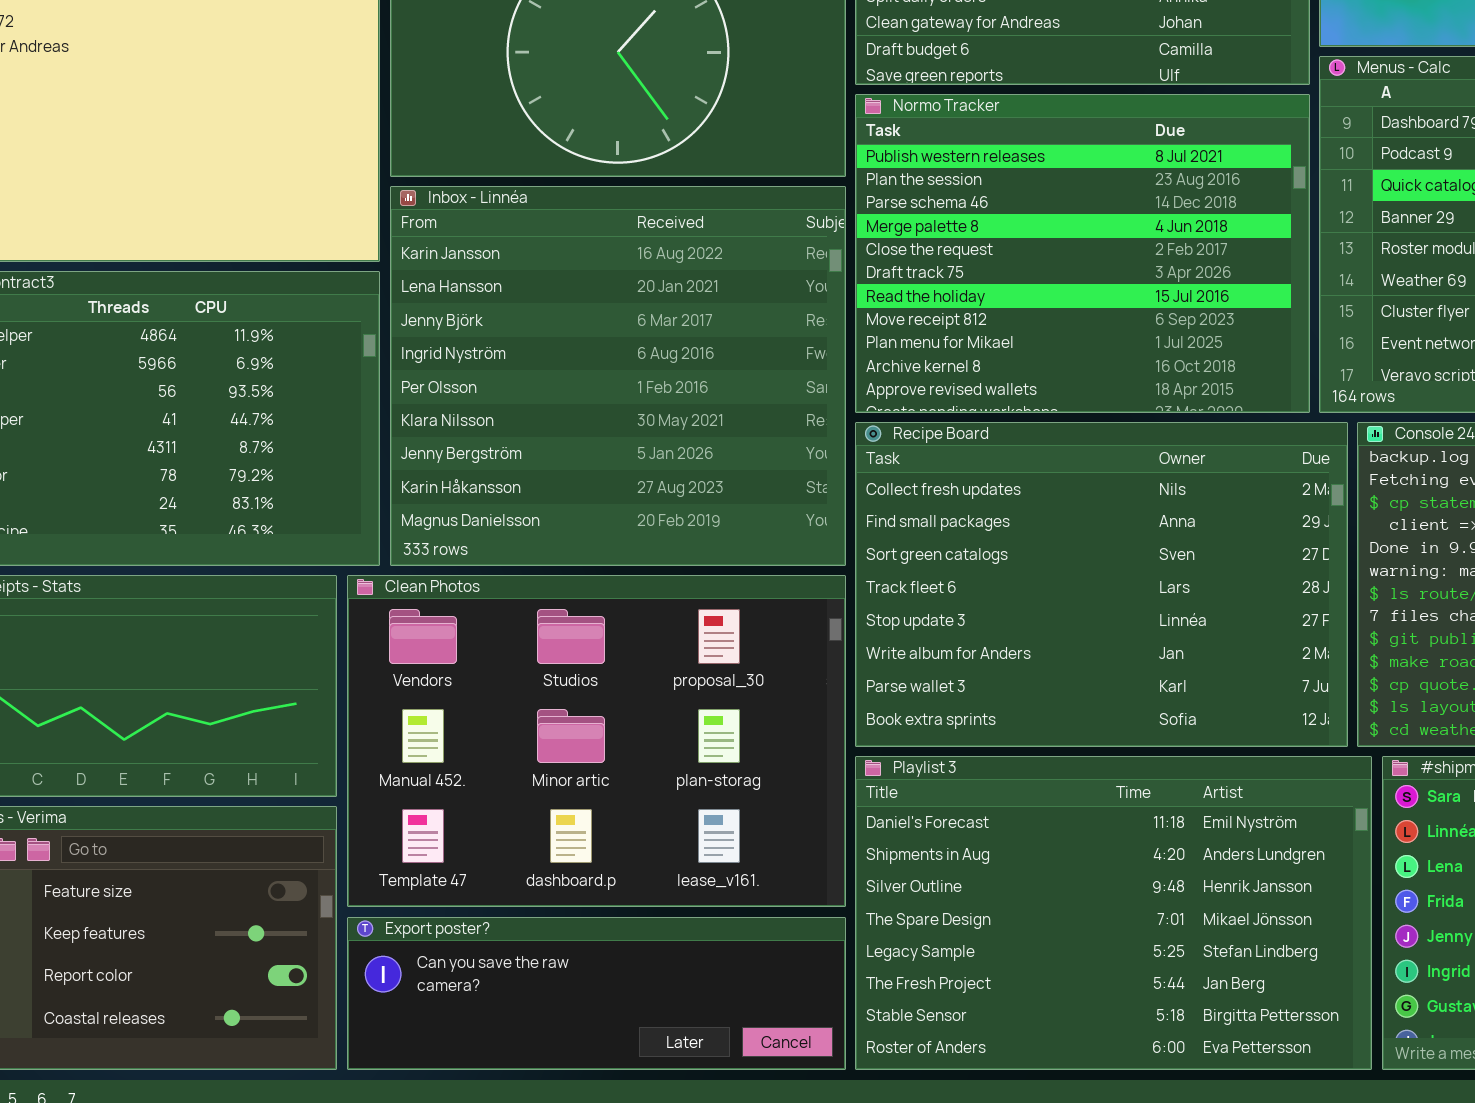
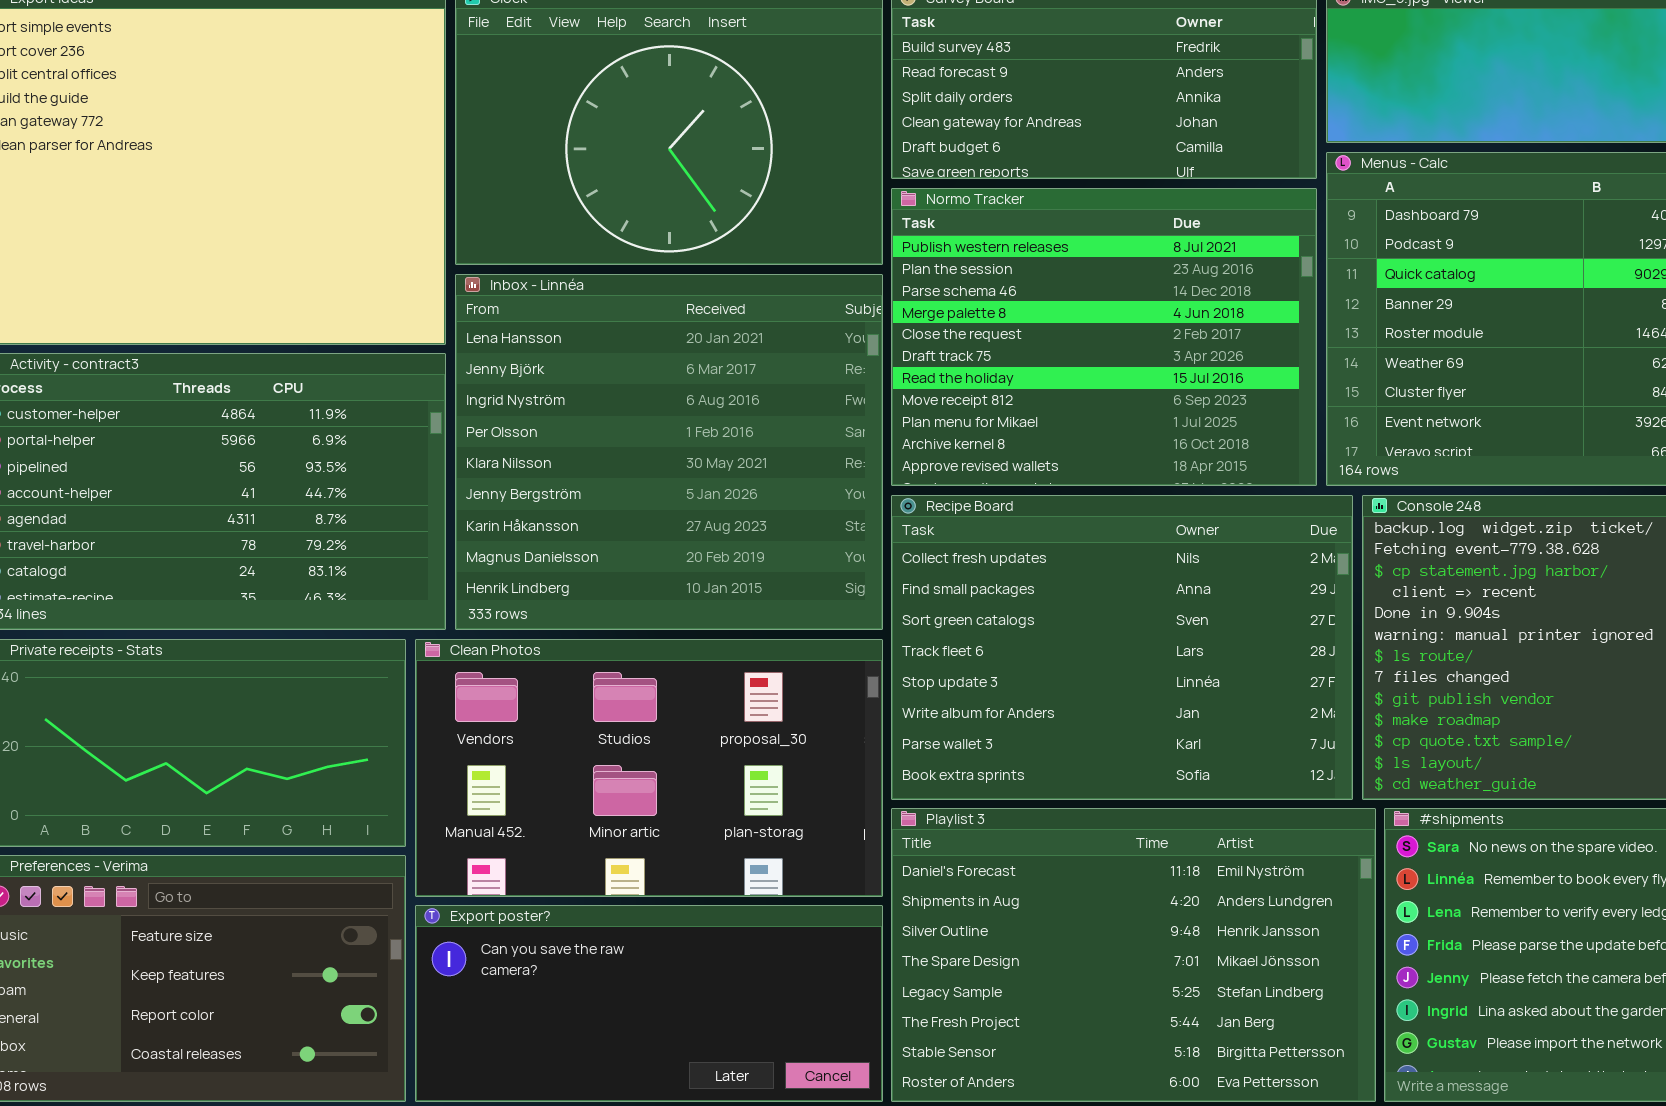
Inbox - Linnéa: [390,186,846,566] -> [455,274,883,630], scrolled down 1 row
Clean Photos: [347,575,846,907] -> [415,639,883,897], resized
Export poster?: [347,917,846,1070] -> [415,905,883,1102], resized

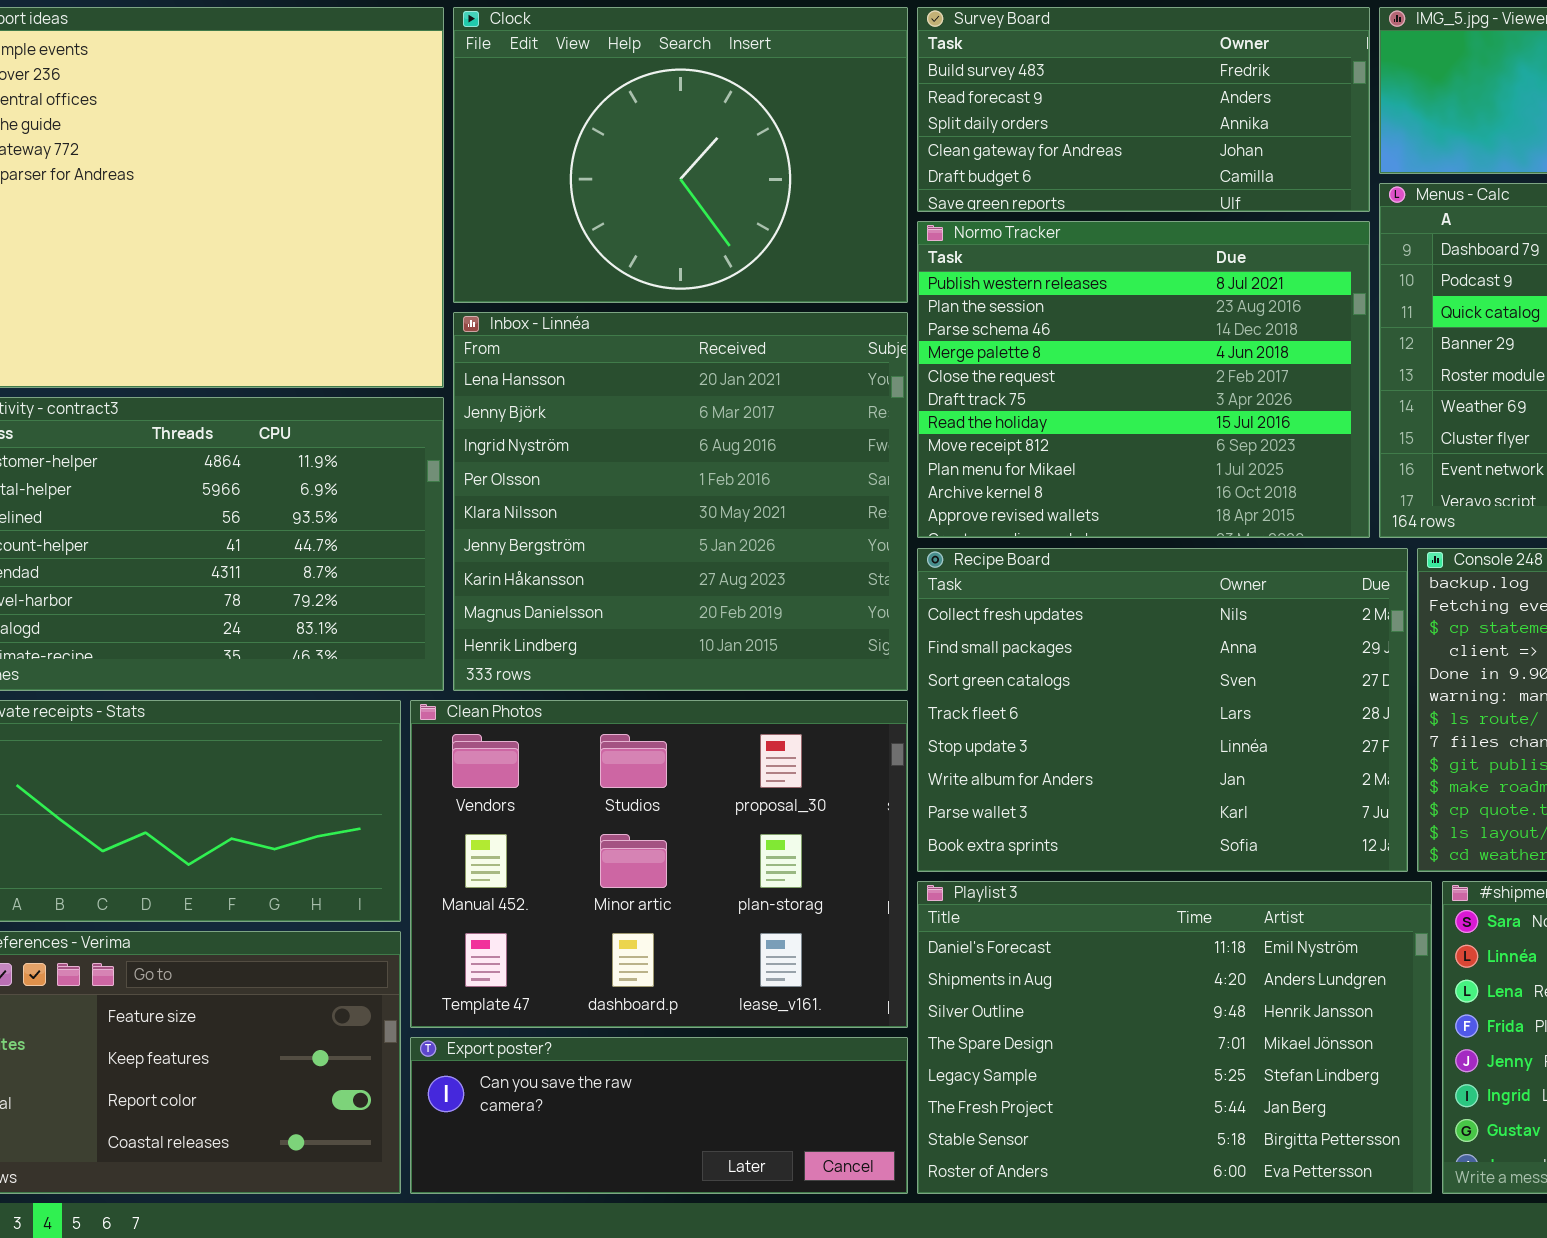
Clean Photos: [415,639,883,897] -> [410,700,908,1028], resized
Export poster?: [415,905,883,1102] -> [410,1037,908,1194], resized

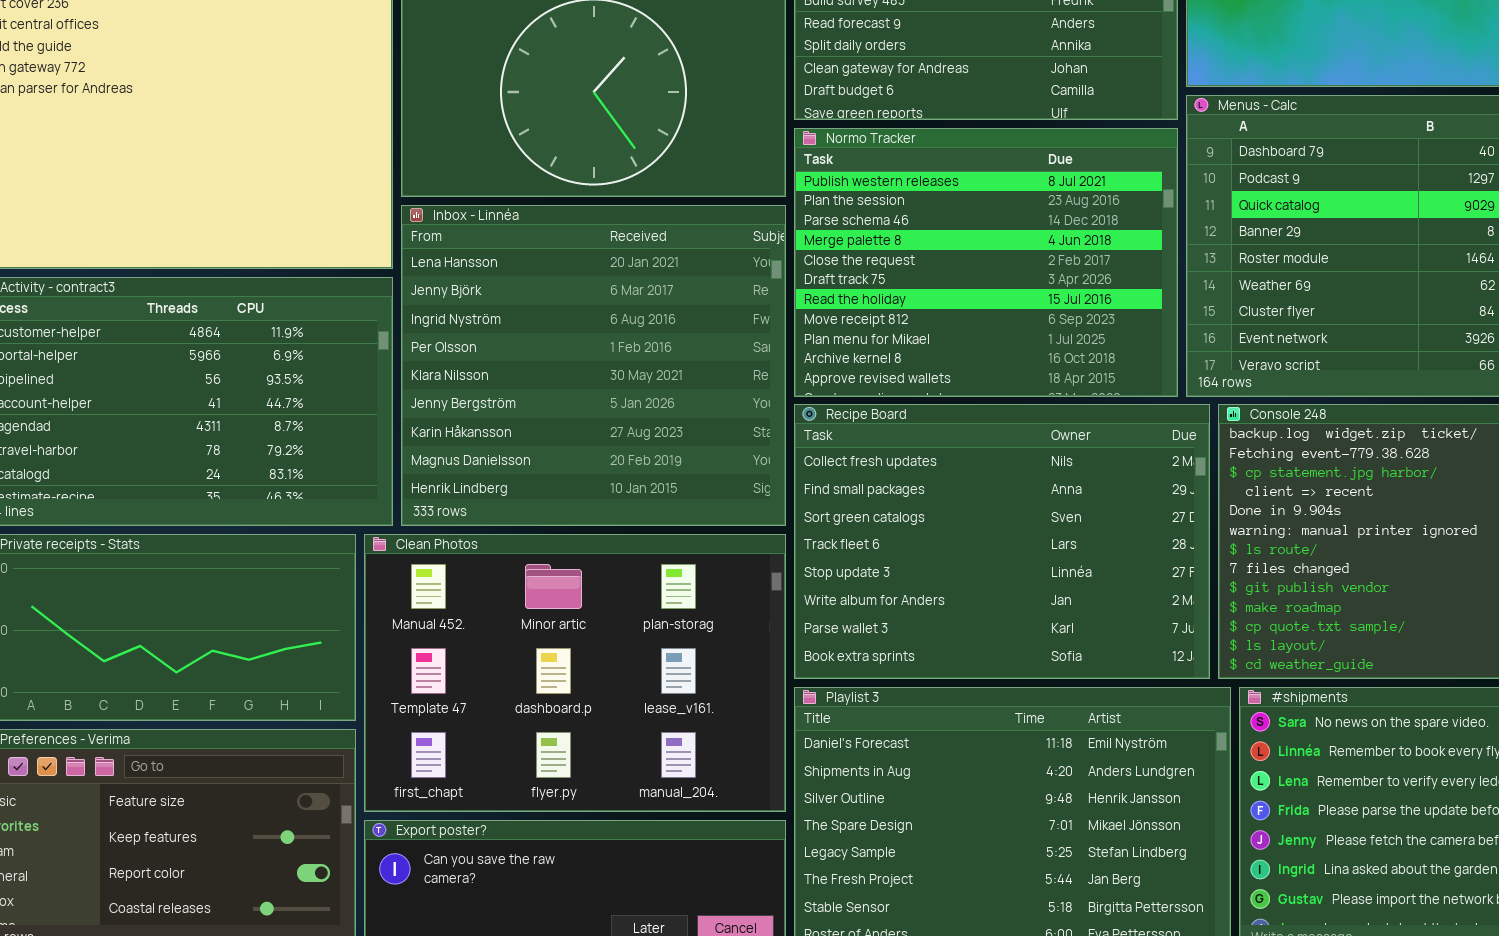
Clean Photos: [410,700,908,1028] -> [364,534,786,812], scrolled down 1 row

